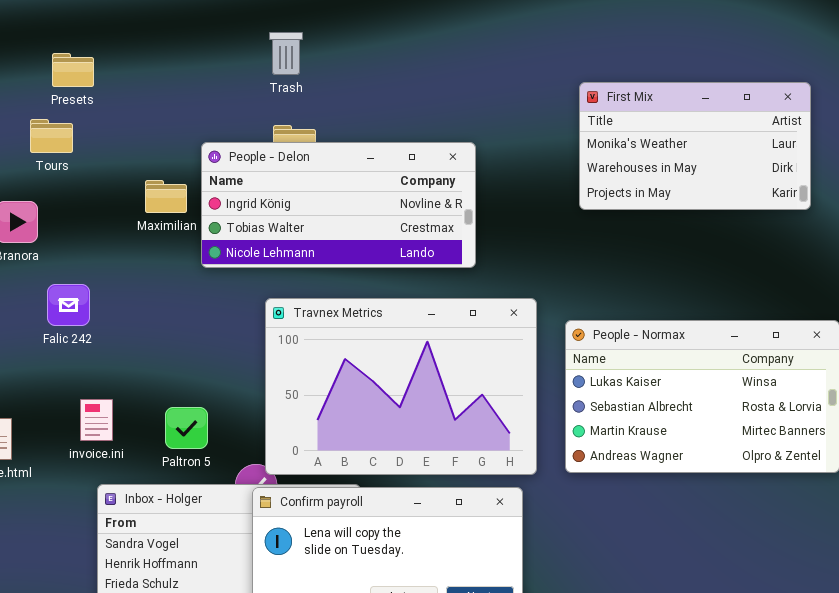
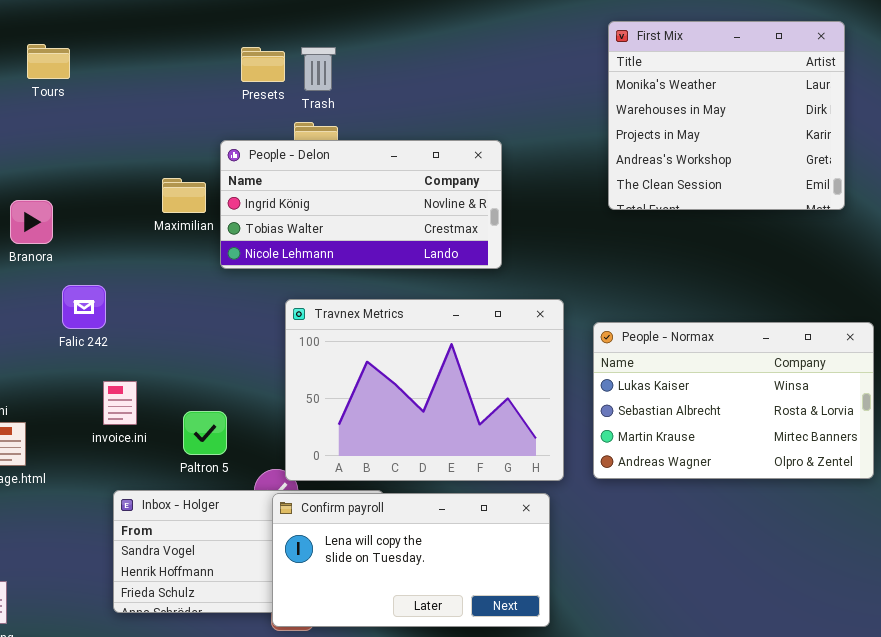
Trash: [269,32,303,75] -> [301,47,336,91], moved
Presets: [52,53,94,87] -> [241,47,285,82], moved
First Mix: [579,82,811,210] -> [608,21,845,210], resized
Tours: [30,119,73,153] -> [27,44,70,79], moved
invoice.ini: [80,399,113,441] -> [103,381,137,425], moved

